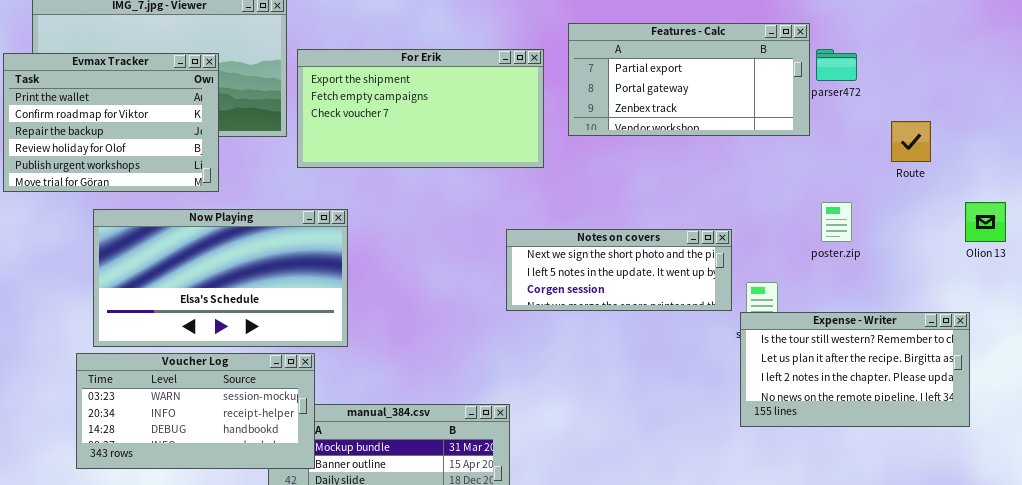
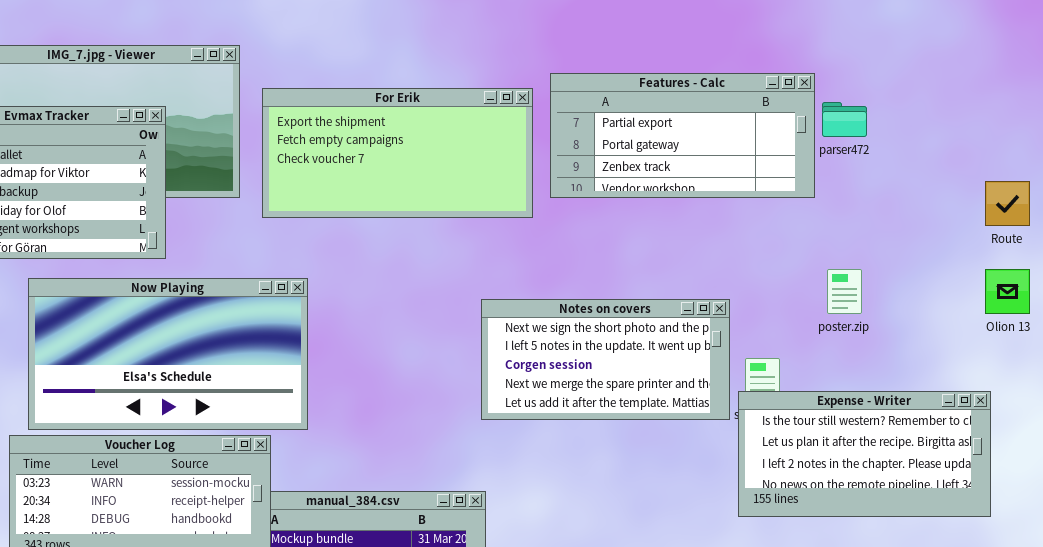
For Erik: [297,49,544,168] -> [262,88,533,218], moved
Route: [891,121,931,162] -> [985,181,1030,226], moved
Notes on covers: [506,229,732,311] -> [481,299,730,420], resized

